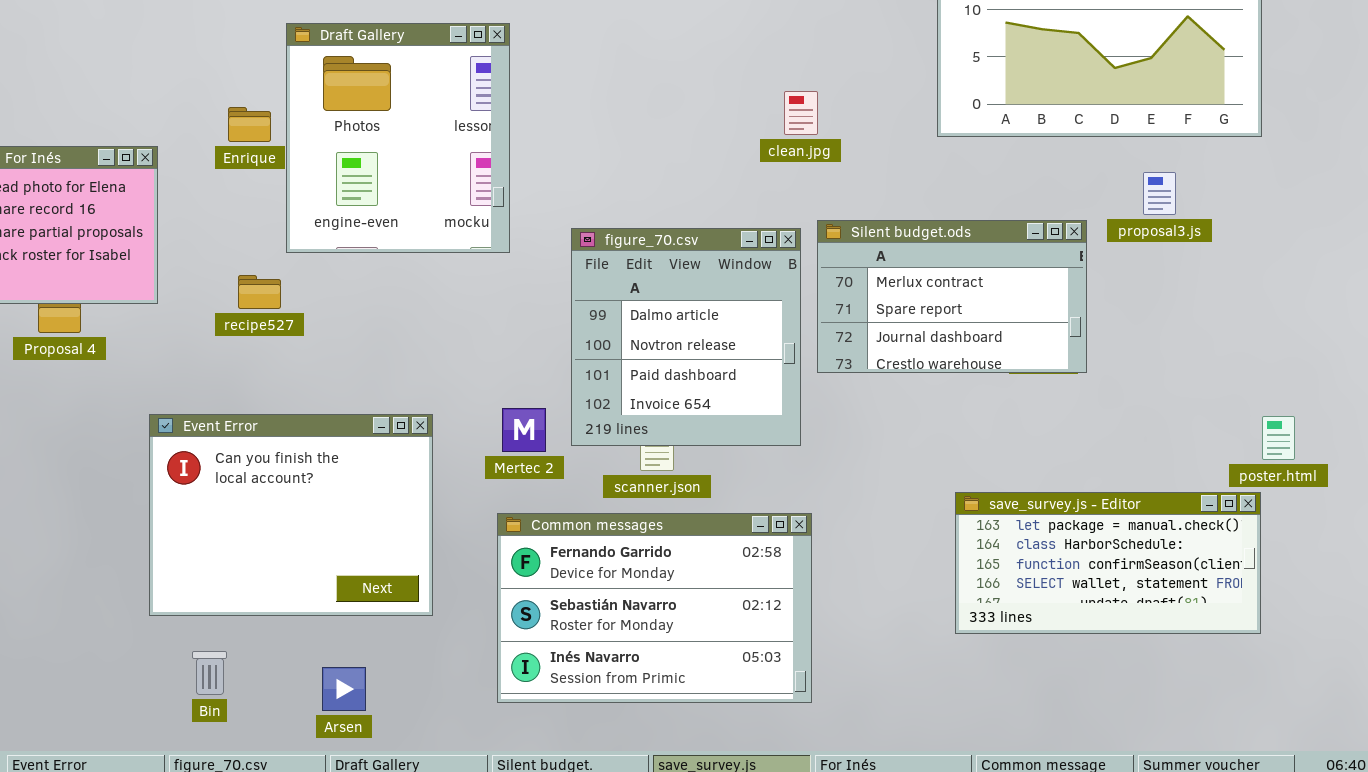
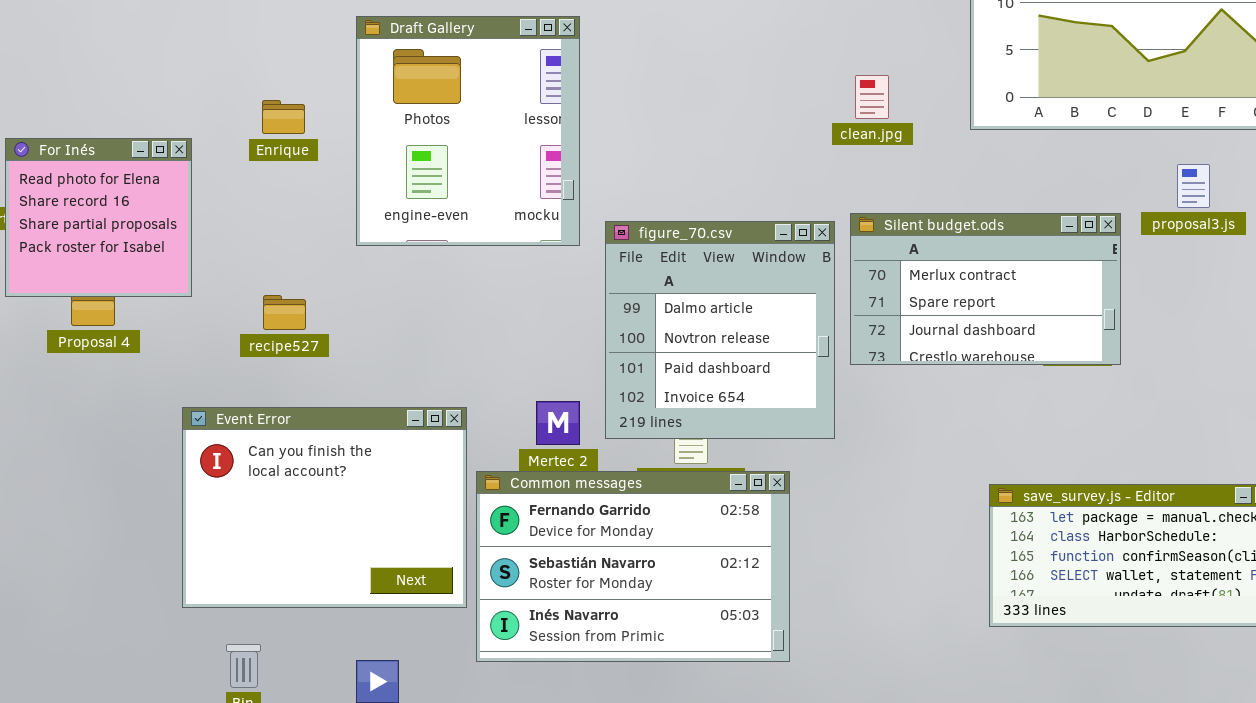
Draft Gallery: [286,23,510,253] -> [356,16,580,246], moved
clean.jpg: [784,91,818,135] -> [855,75,889,119], moved
recipe527: [238,275,281,309] -> [263,295,306,330], moved
Common messages: [497,513,812,703] -> [476,471,790,662], moved

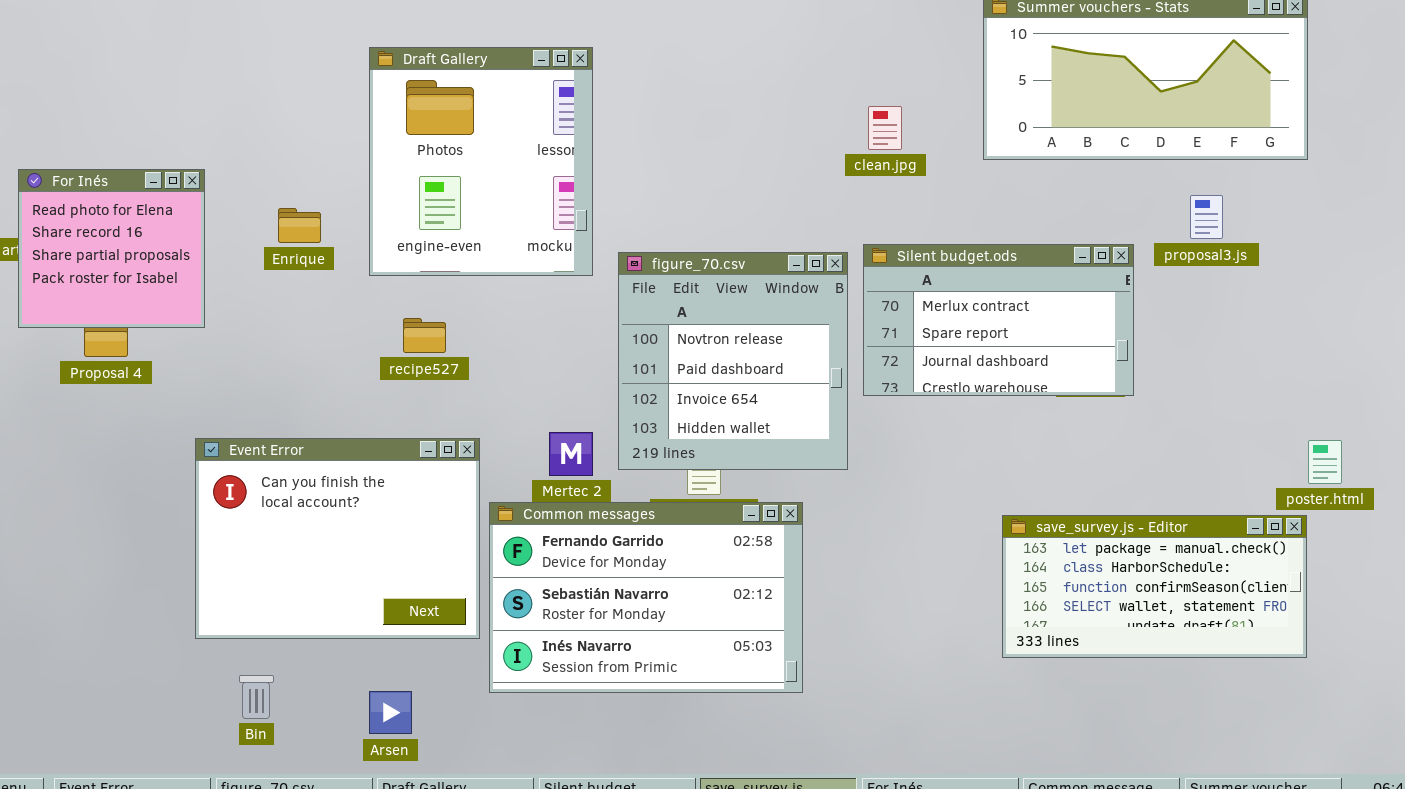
Enrique: [262,100,305,134] -> [278,208,321,243], moved
figure_70.csv: [605,221,835,439] -> [618,252,848,470], scrolled down 1 row
recipe527: [263,295,306,330] -> [403,318,446,353], moved

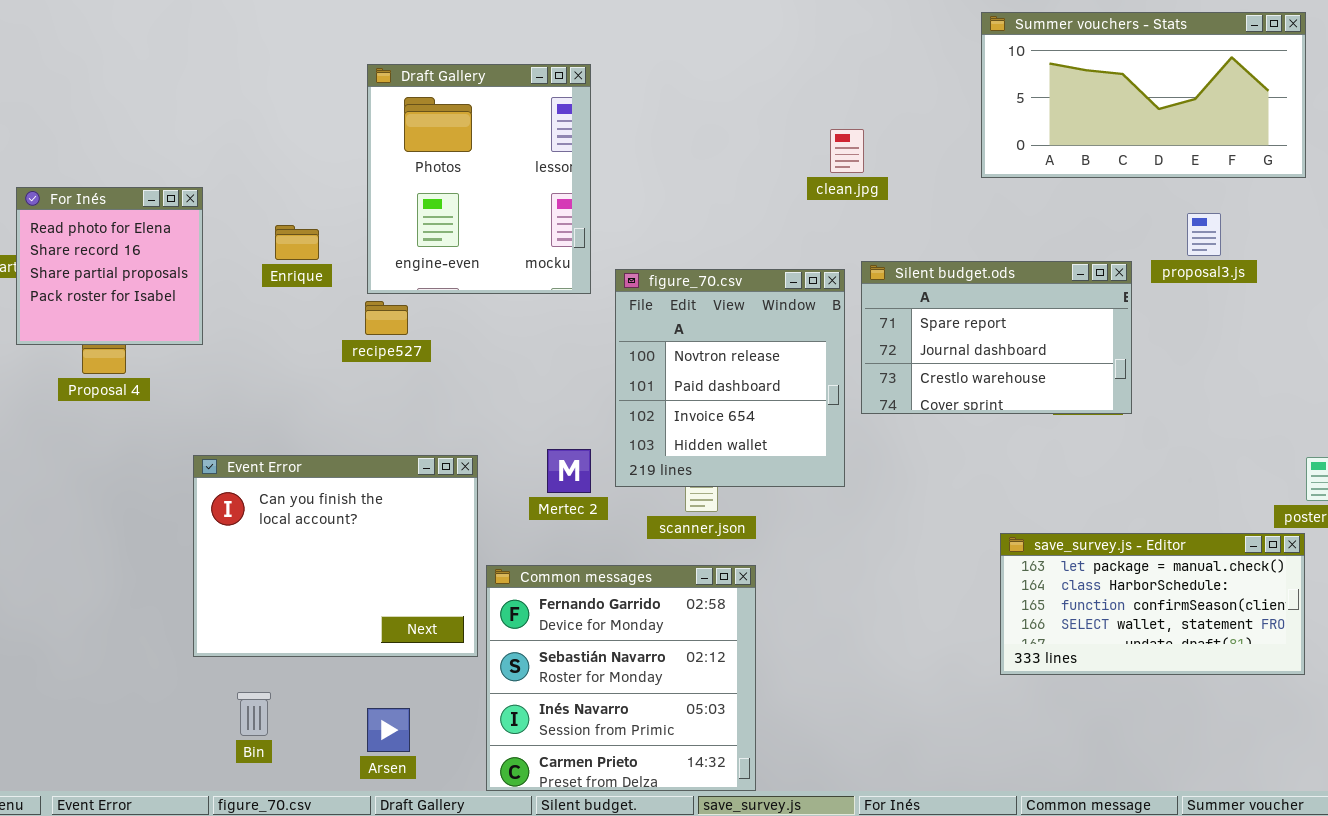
clean.jpg: [868,106,902,150] -> [830,129,864,173], moved
Silent budget.ods: [863,244,1134,396] -> [861,261,1132,414], scrolled down 1 row
recipe527: [403,318,446,353] -> [365,301,408,335], moved
Common messages: [489,502,803,693] -> [486,565,756,791], moved, resized

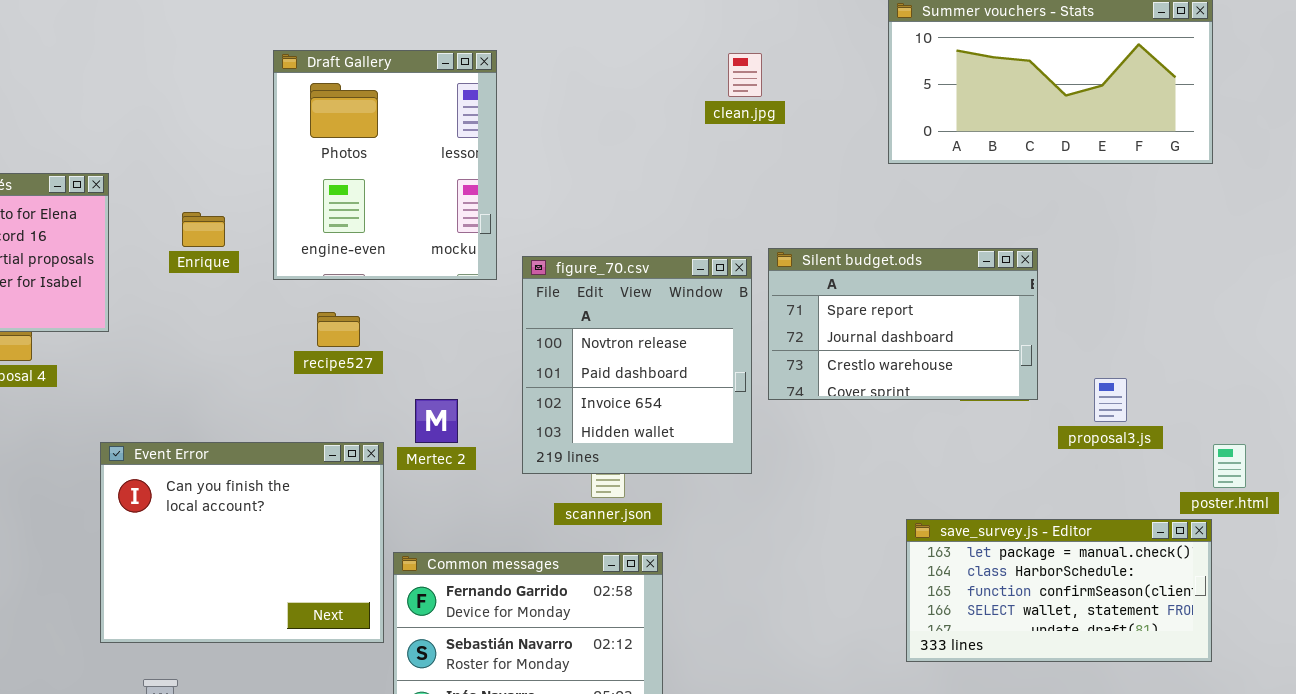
clean.jpg: [830,129,864,173] -> [728,53,762,97], moved
proposal3.js: [1187,213,1221,256] -> [1094,378,1127,422], moved
recipe527: [365,301,408,335] -> [317,312,360,347], moved
Mertec 2: [547,449,591,493] -> [415,399,458,443], moved

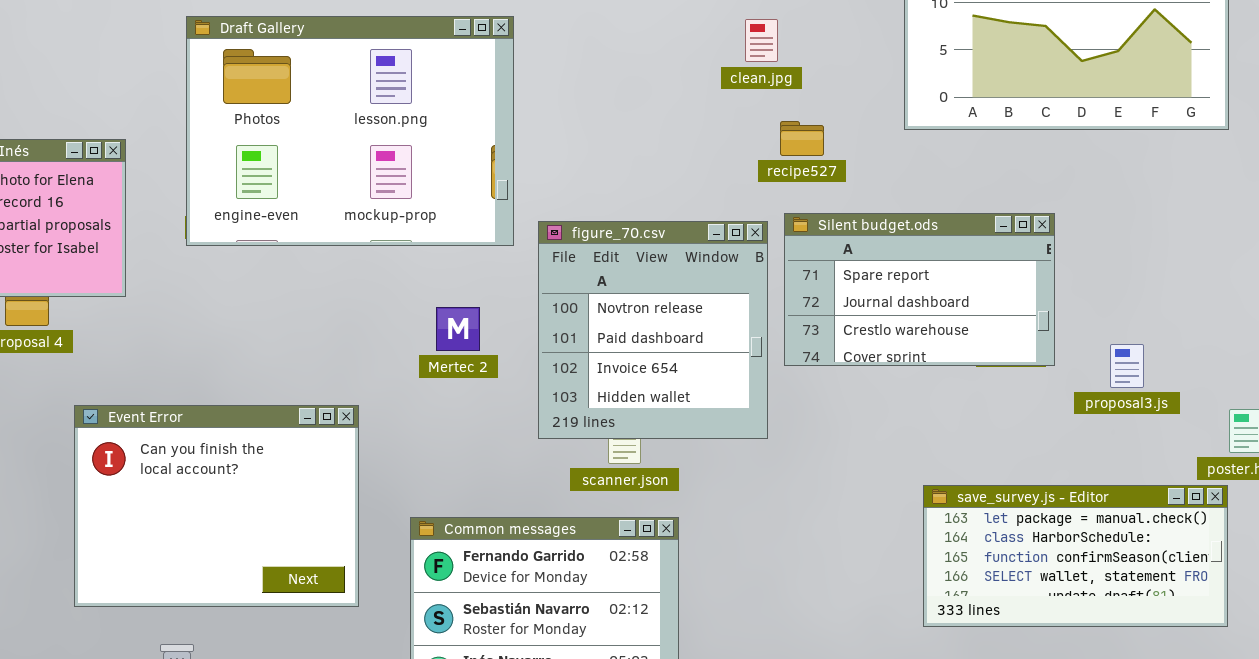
Draft Gallery: [273,50,497,280] -> [186,16,514,246], resized
recipe527: [317,312,360,347] -> [780,121,824,156], moved
Mertec 2: [415,399,458,443] -> [436,307,480,351], moved
Event Error: [100,442,384,643] -> [74,405,359,607], moved

